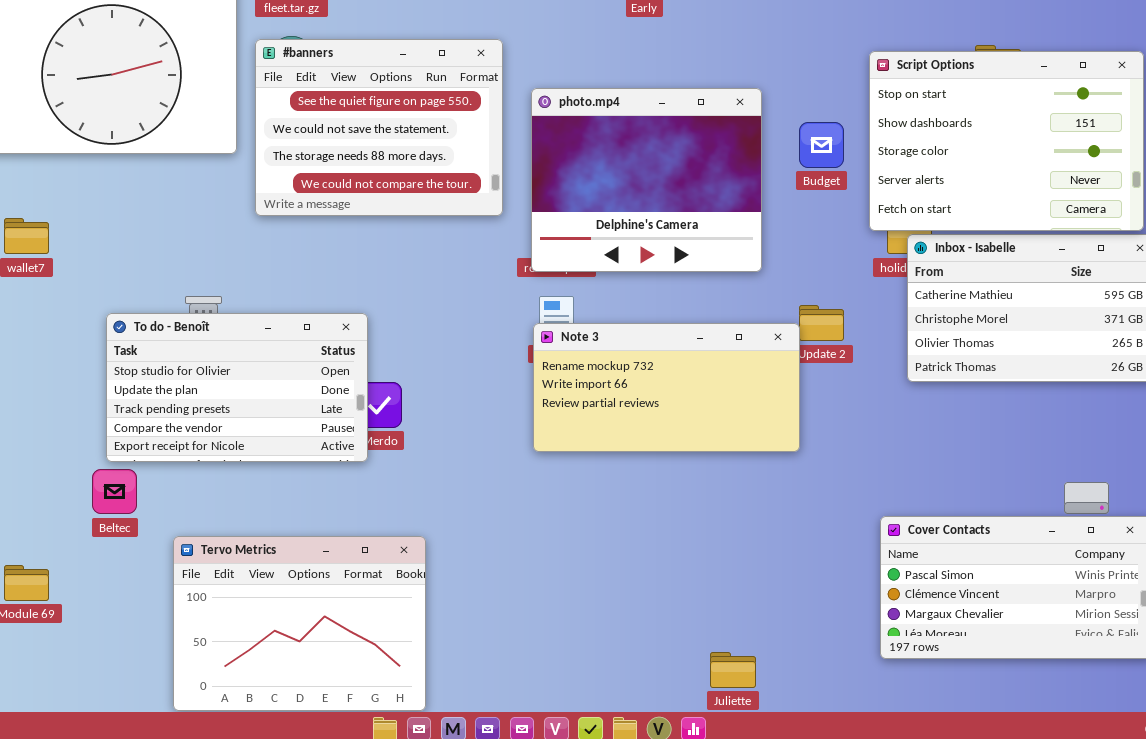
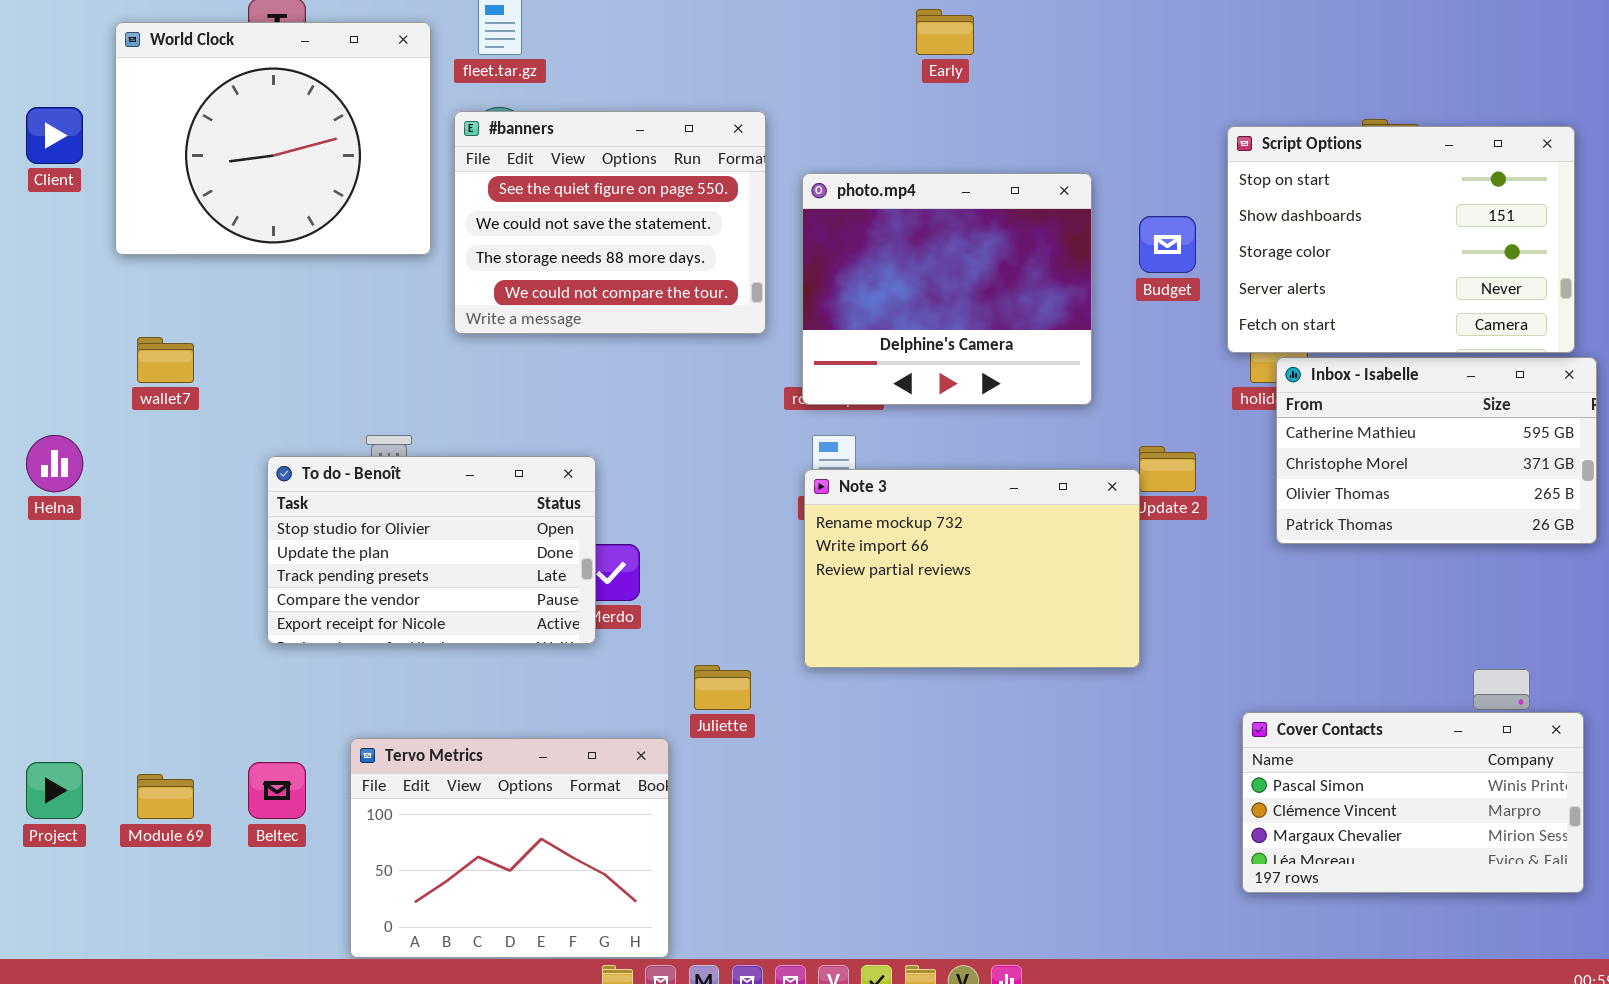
Note 3: [533,323,800,452] -> [804,469,1140,668], resized
Beltec: [92,469,137,514] -> [248,762,306,819], moved
Juliette: [710,652,756,688] -> [694,665,751,710], moved

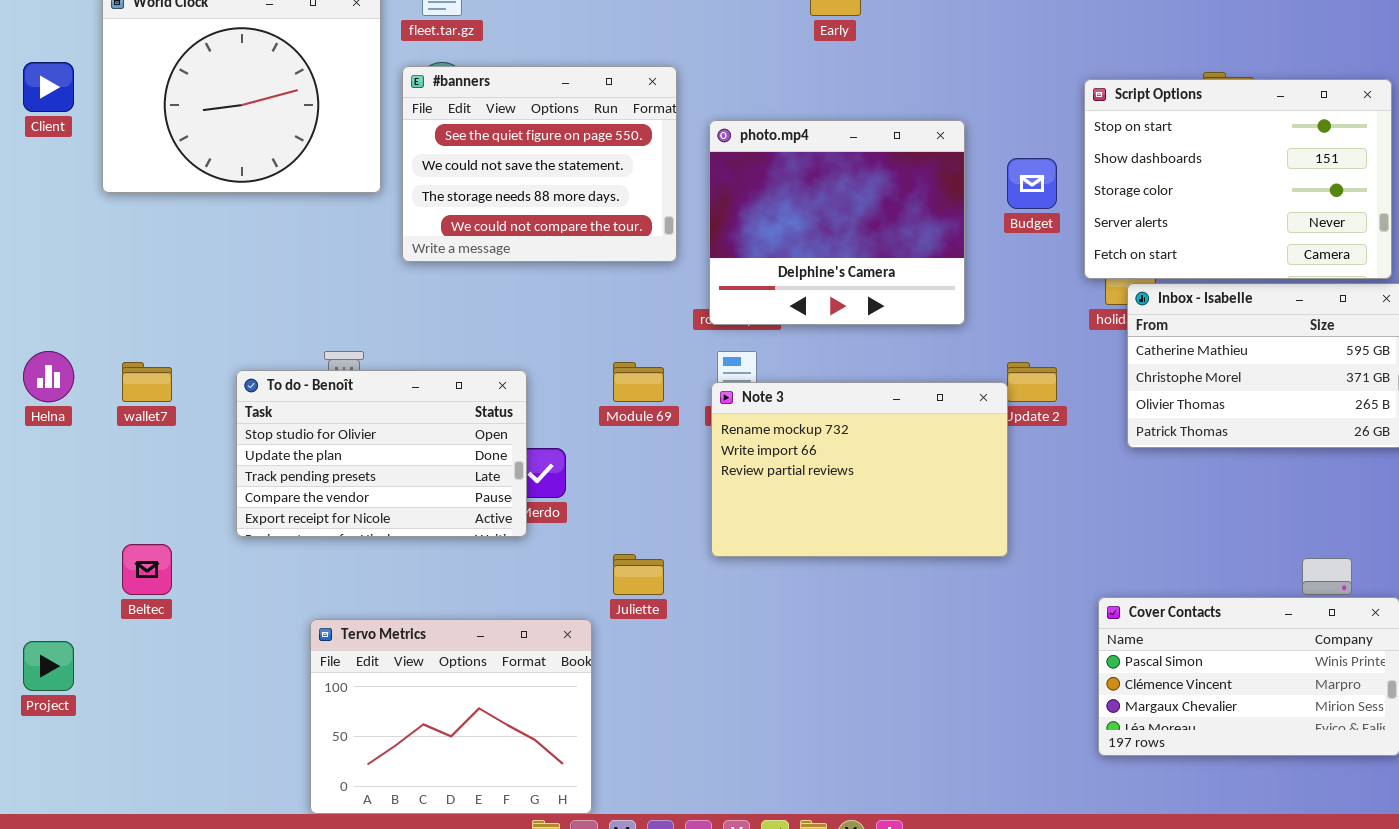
wallet7: [137,337,194,383] -> [122,362,172,402], moved
Beltec: [248,762,306,819] -> [122,544,172,595], moved
Module 69: [137,774,194,819] -> [613,362,664,402], moved

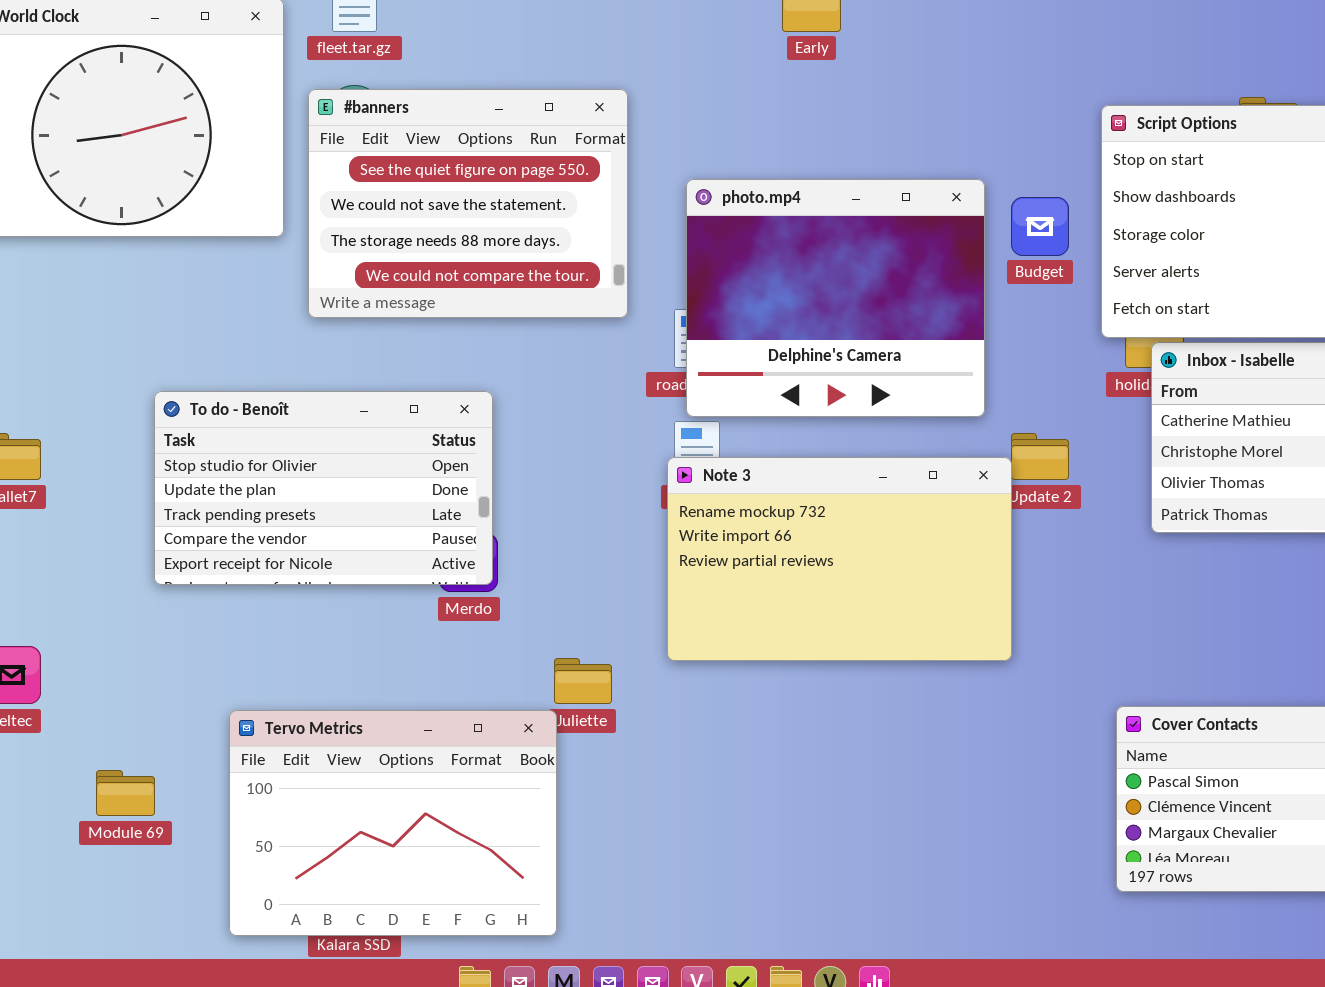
photo.mp4: [709,120,965,325] -> [686,179,985,417], moved
Module 69: [613,362,664,402] -> [96,770,155,816], moved
To do - Benoît: [236,370,527,537] -> [154,391,493,585], moved
Tervo Metrics: [310,619,592,814] -> [229,710,557,936], moved

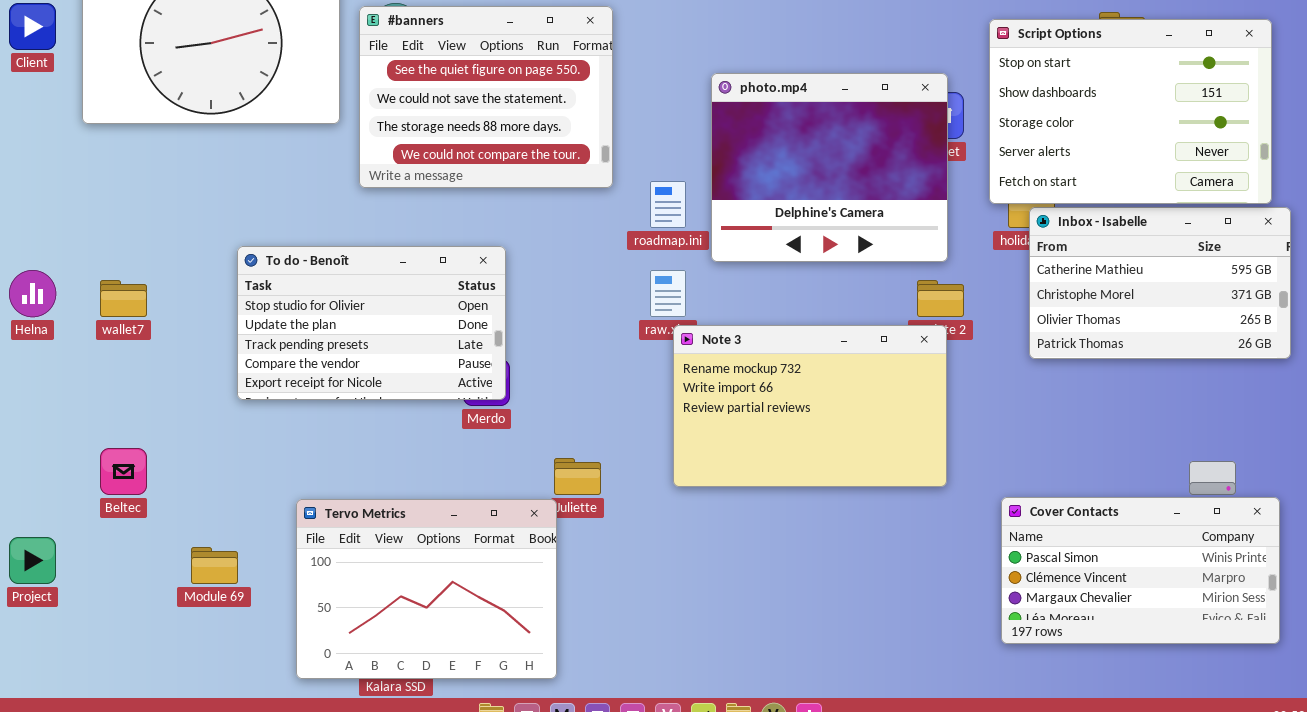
photo.mp4: [686,179,985,417] -> [711,73,948,262], moved
Note 3: [667,457,1012,661] -> [673,325,947,487], moved

